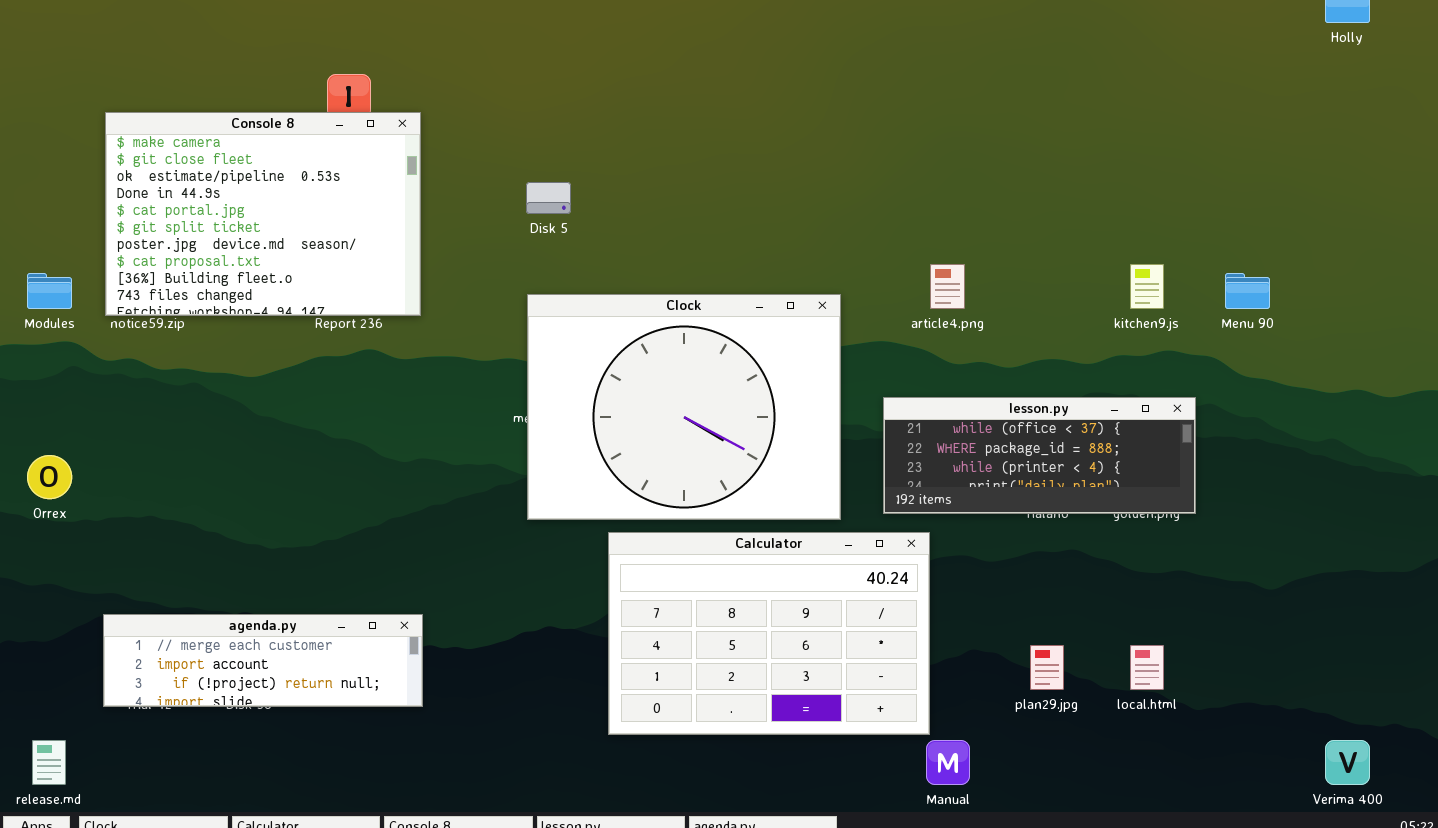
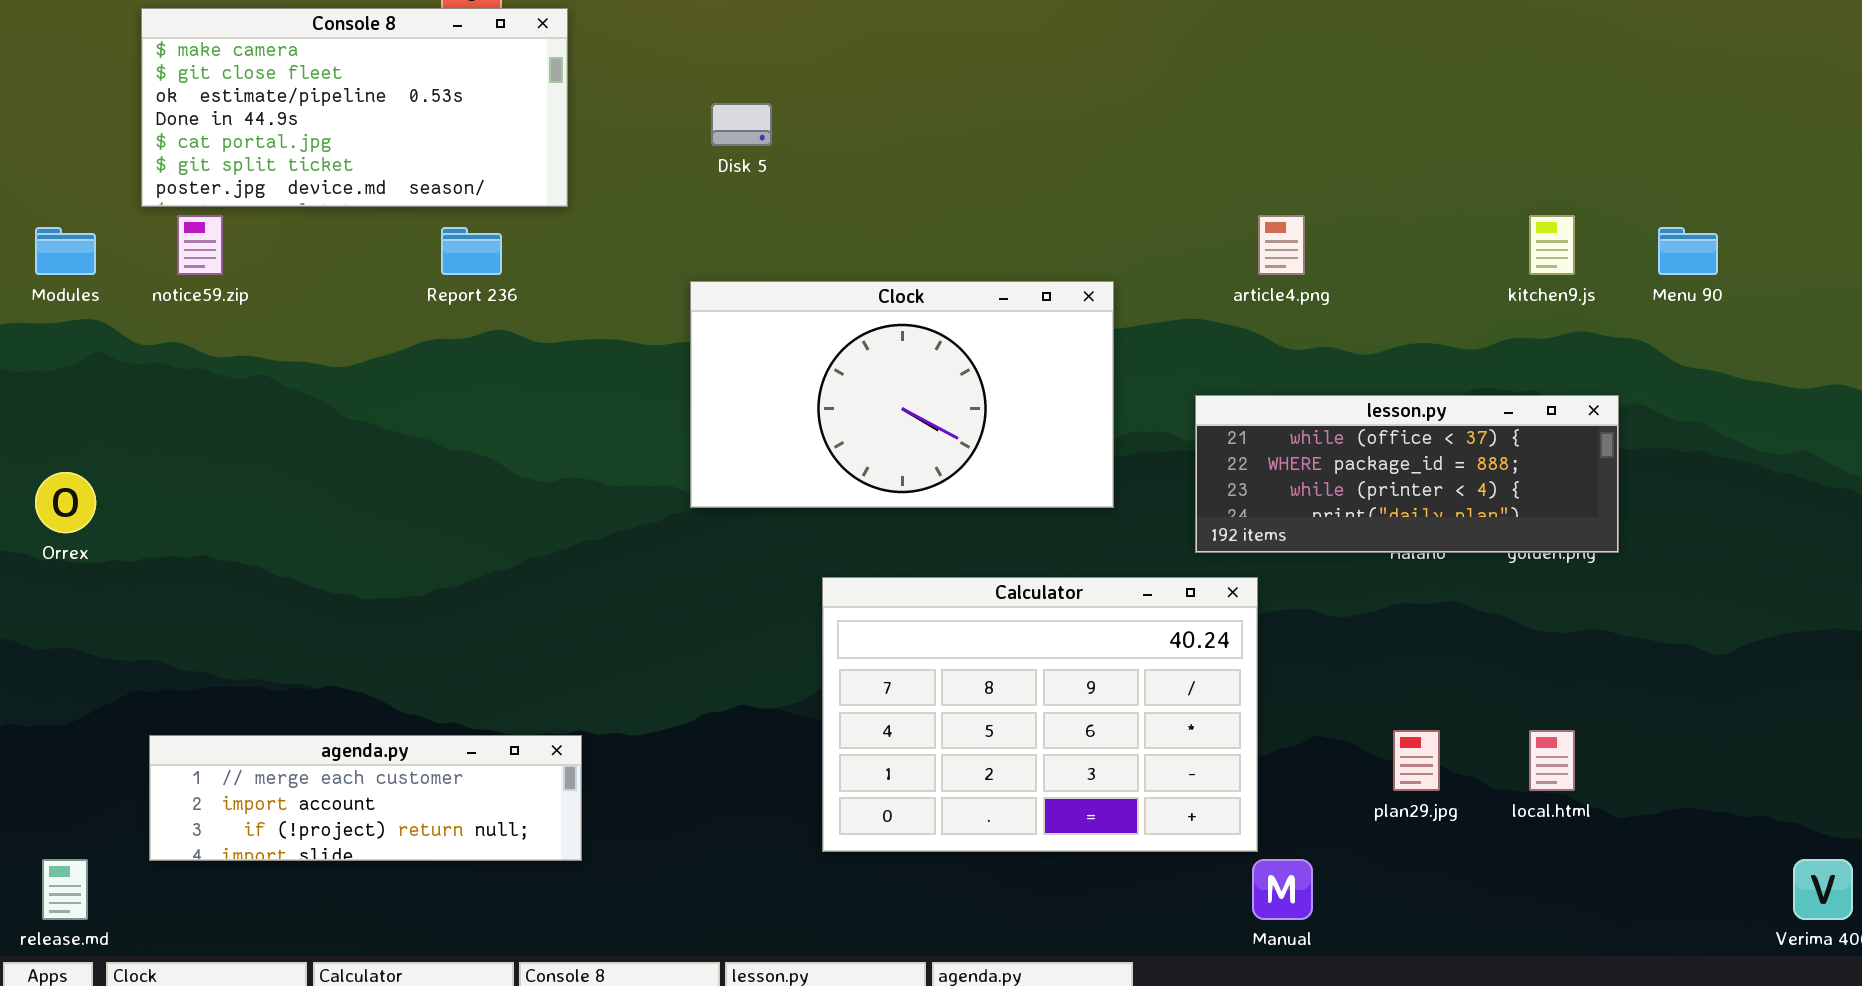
Console 8: [105,112,421,316] -> [141,8,568,207], resized
Clock: [527,294,841,520] -> [690,281,1114,508], moved, resized
agenda.py: [103,614,423,707] -> [149,735,582,861], moved

